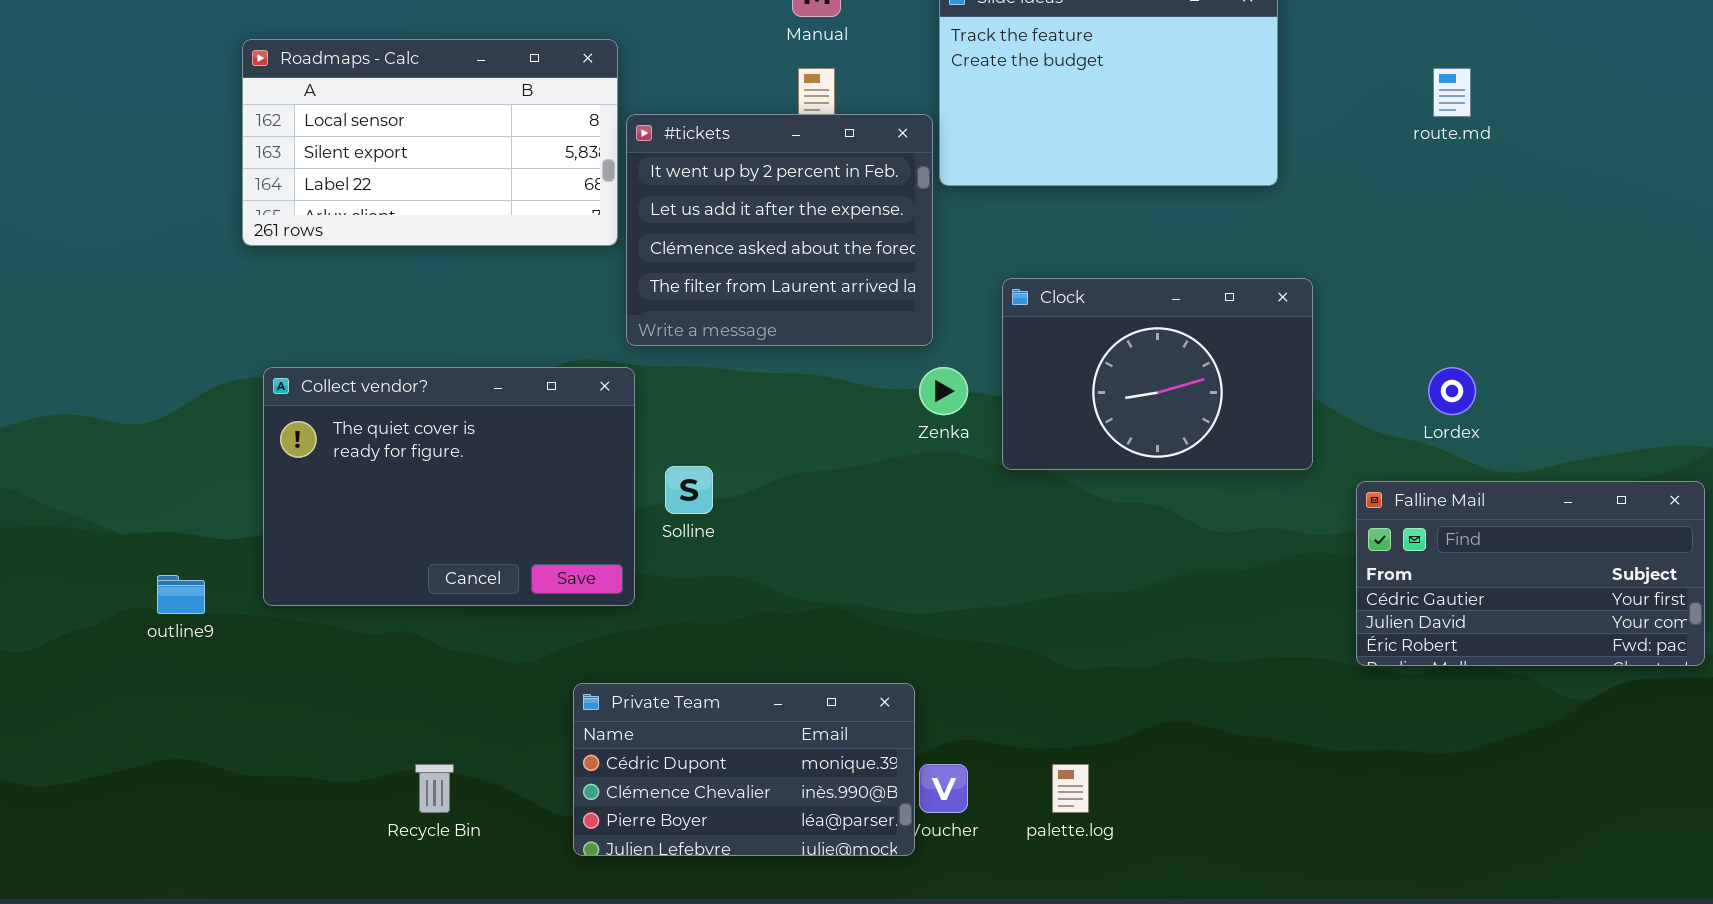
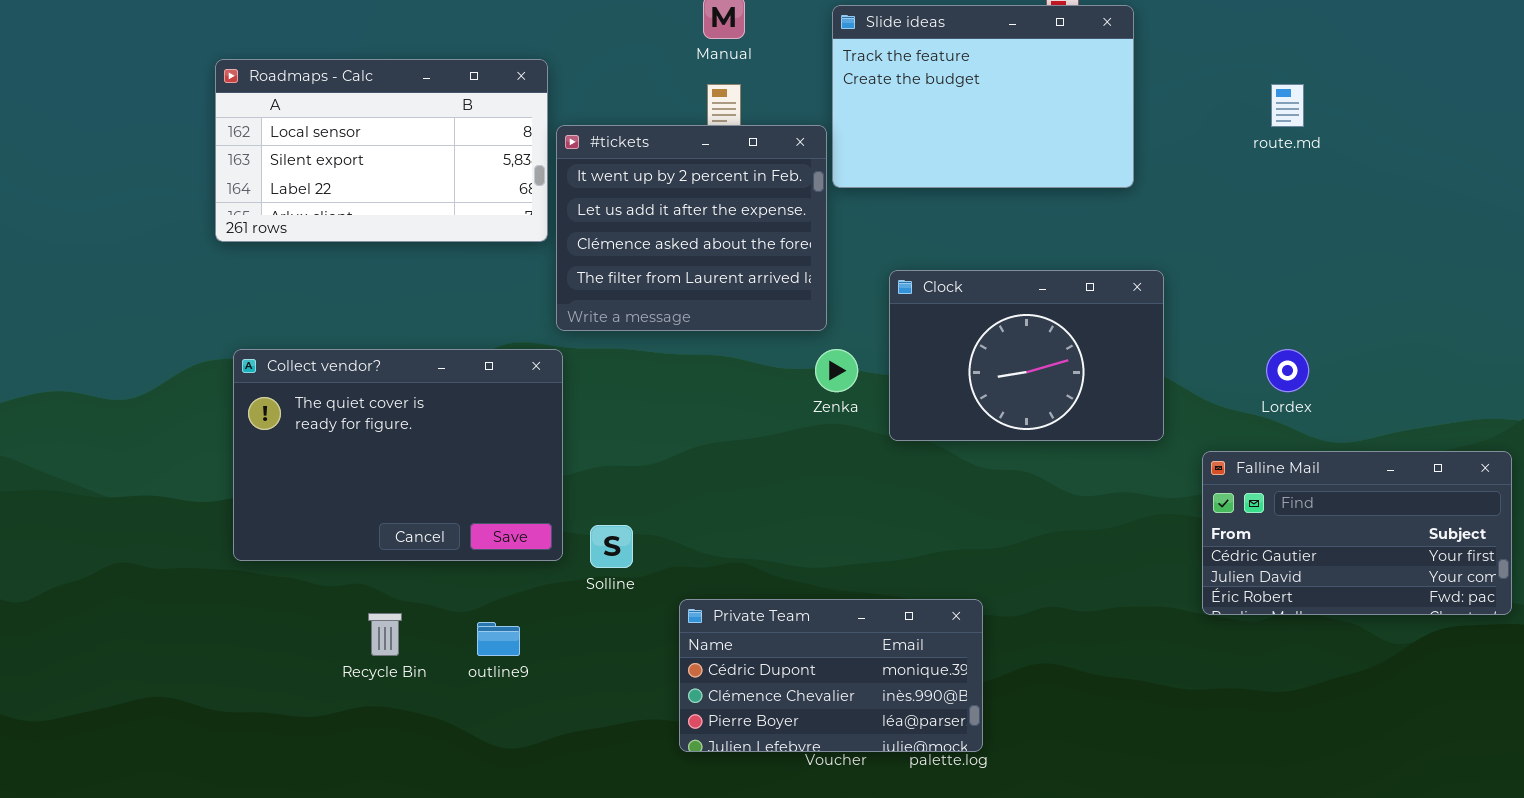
Solline: [665,466,713,514] -> [590,525,633,568], moved
outline9: [157,575,205,614] -> [477,622,520,656], moved
Private Team: [573,683,915,856] -> [679,599,983,752], moved
Recycle Bin: [415,764,454,813] -> [368,613,402,656], moved

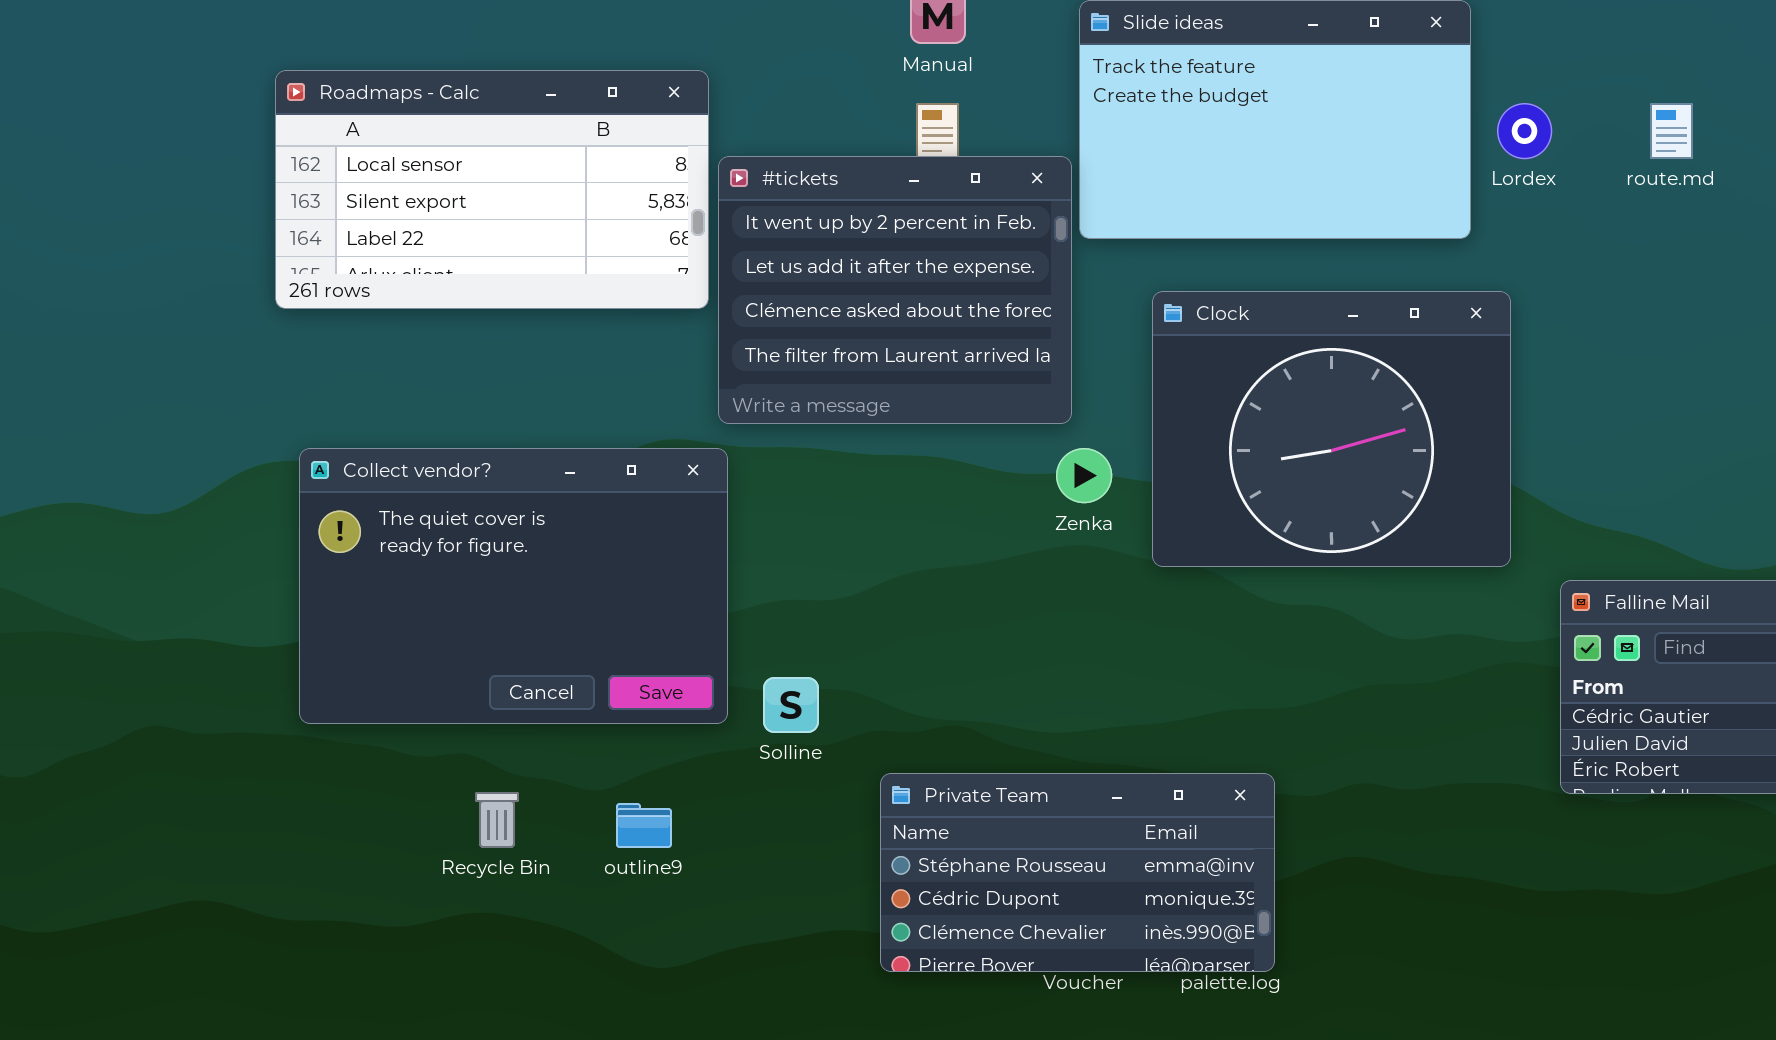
Clock: [889,270,1164,441] -> [1152,291,1511,567], resized
Lordex: [1266,349,1309,392] -> [1497,103,1552,159], moved
Private Team: [679,599,983,752] -> [880,773,1275,972], scrolled up 1 row

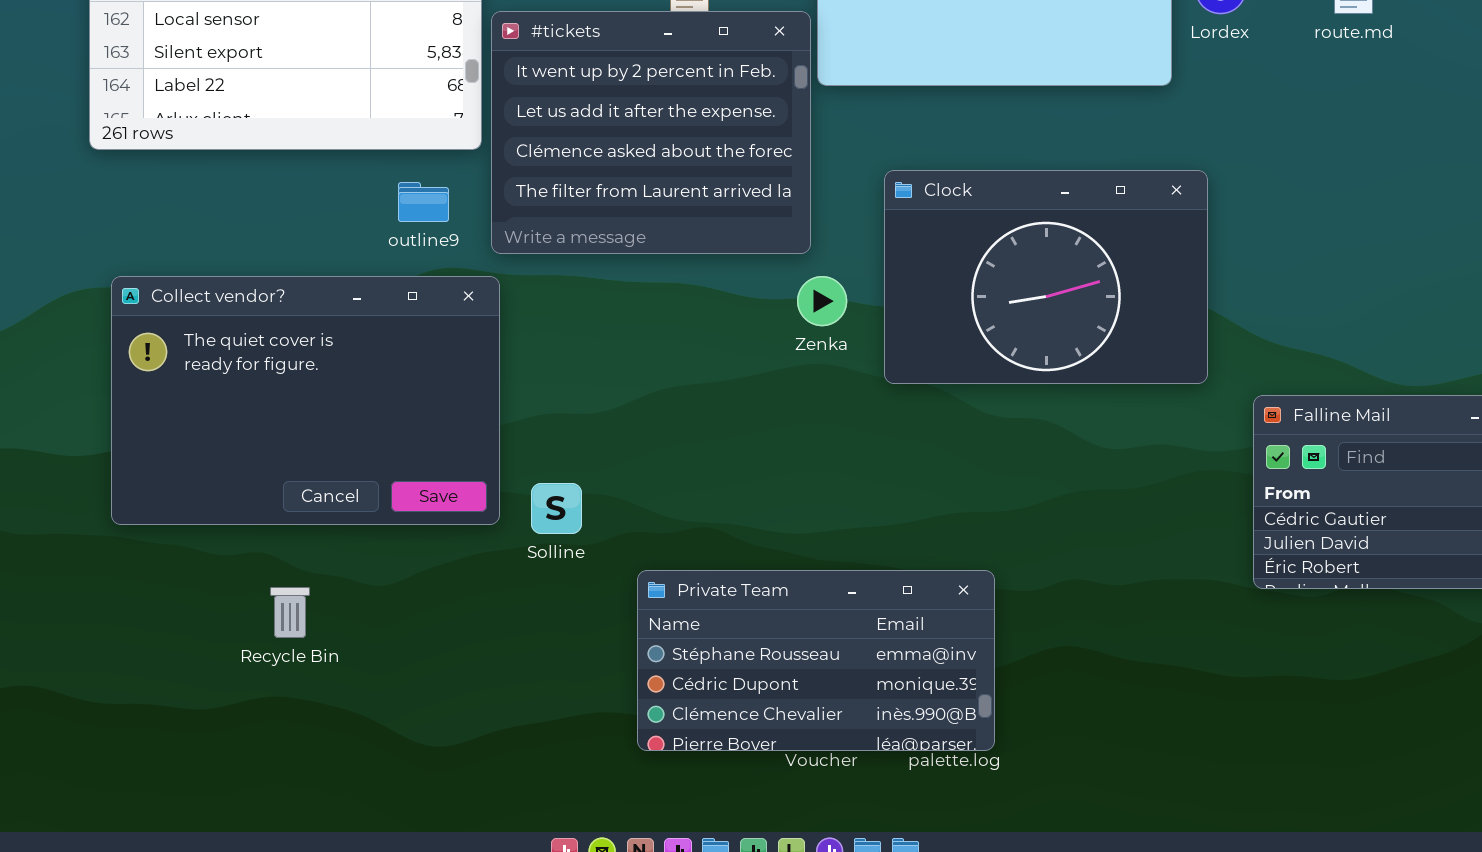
Clock: [1152,291,1511,567] -> [884,170,1208,384], resized
outline9: [616,803,672,848] -> [398,182,449,222], moved

